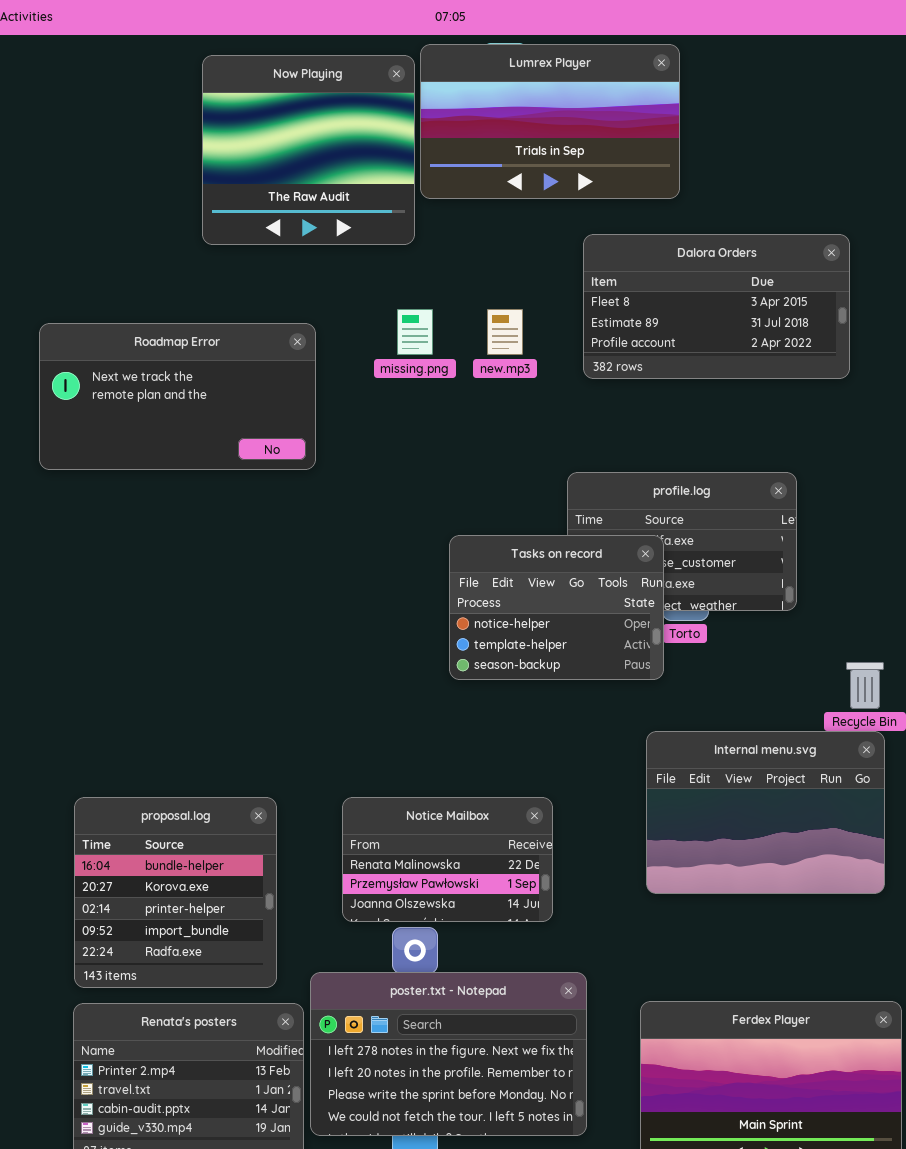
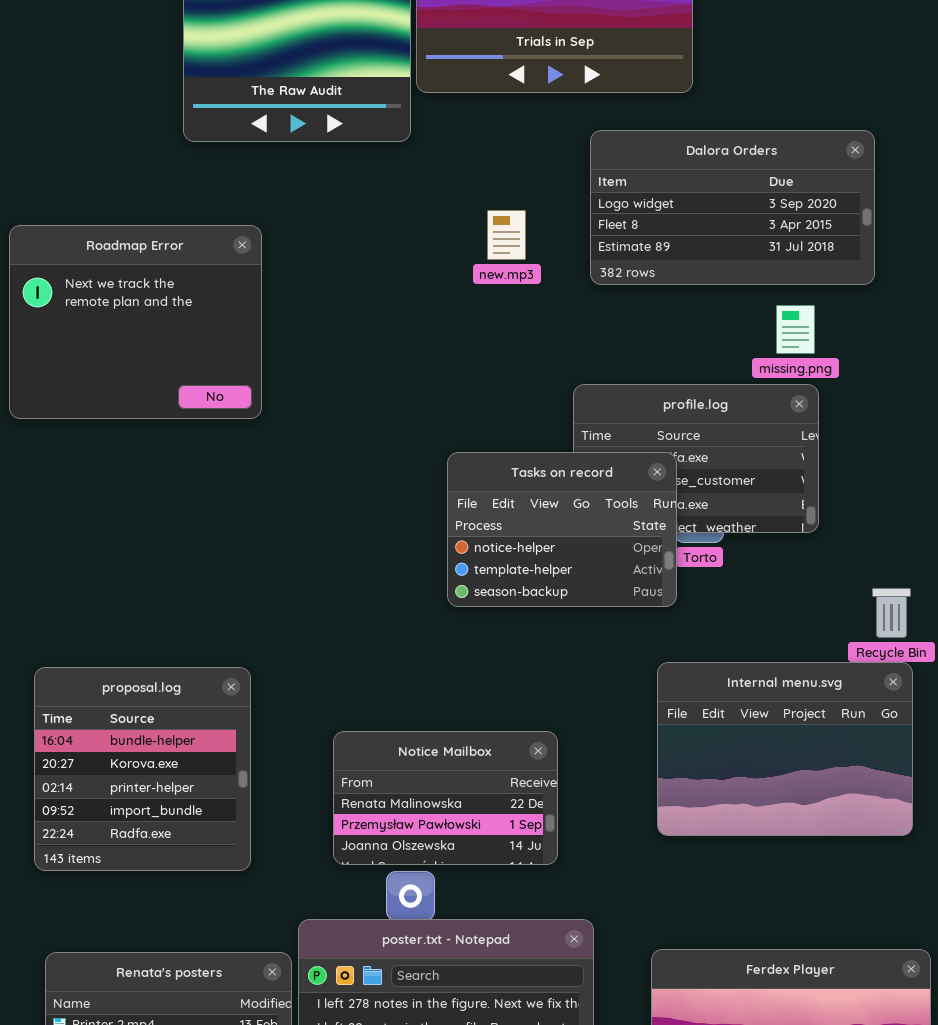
Dalora Orders: [583,234,850,379] -> [590,130,875,285], scrolled up 1 row
missing.png: [397,309,433,355] -> [776,305,815,354], moved
Roadmap Error: [39,323,316,470] -> [9,225,262,419], resized
proposal.log: [74,797,277,988] -> [34,667,251,871], moved

